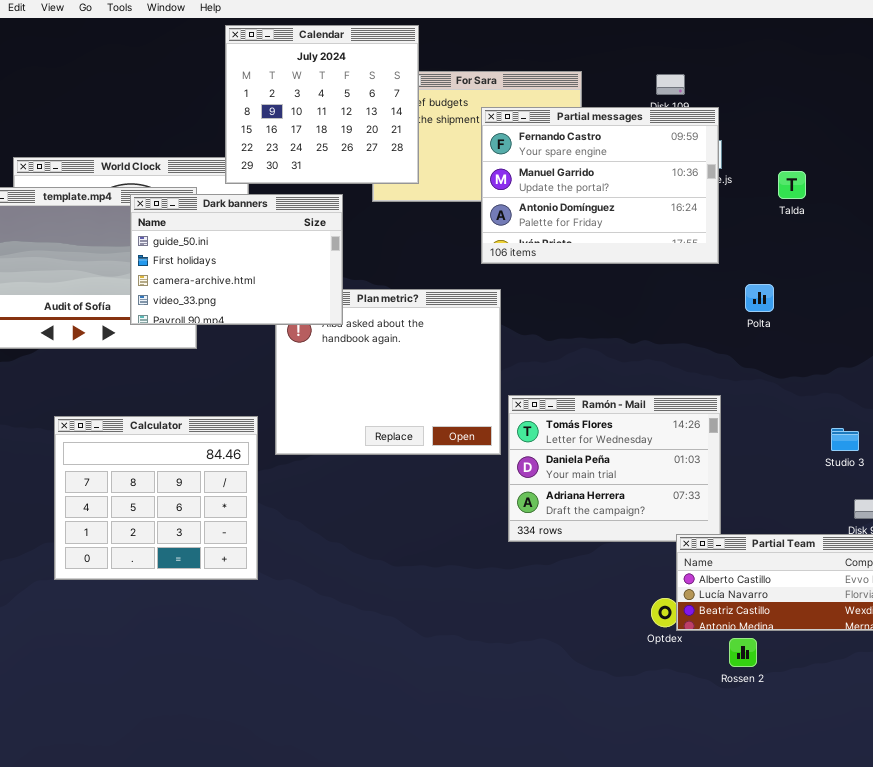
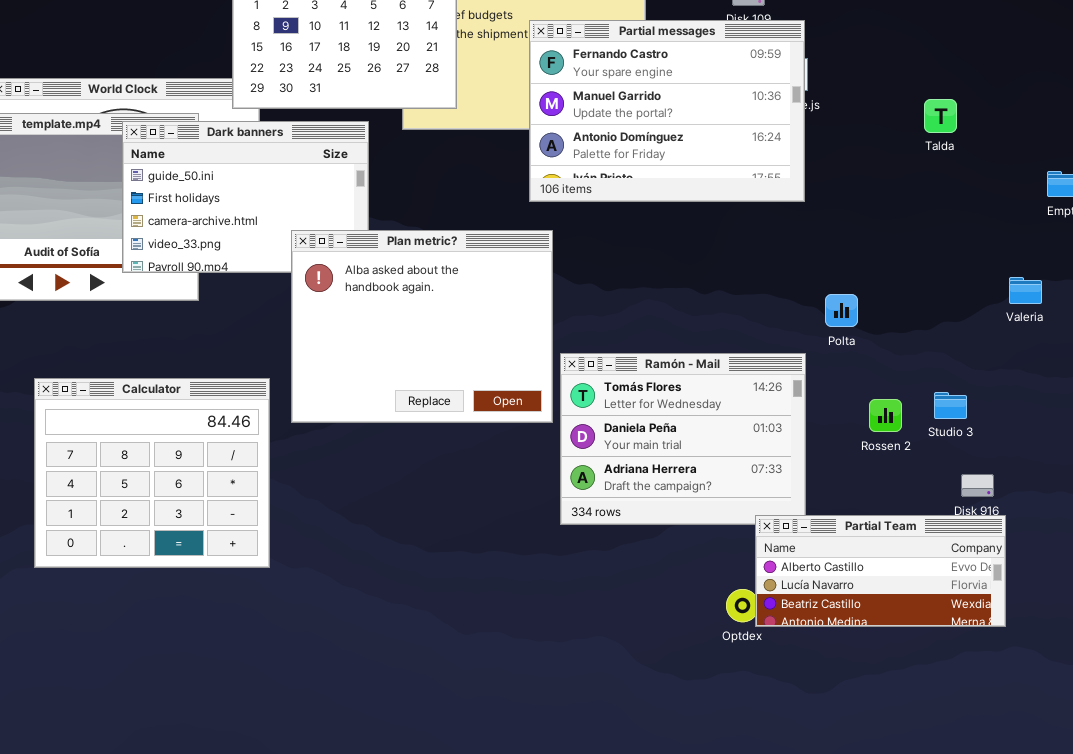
Talda: [778,171,806,199] -> [924,99,957,133], moved
Polta: [745,284,774,312] -> [825,294,858,327], moved
Plan metric?: [275,289,501,455] -> [291,230,553,423], raised
Rossen 2: [729,638,757,667] -> [869,399,902,432], moved

